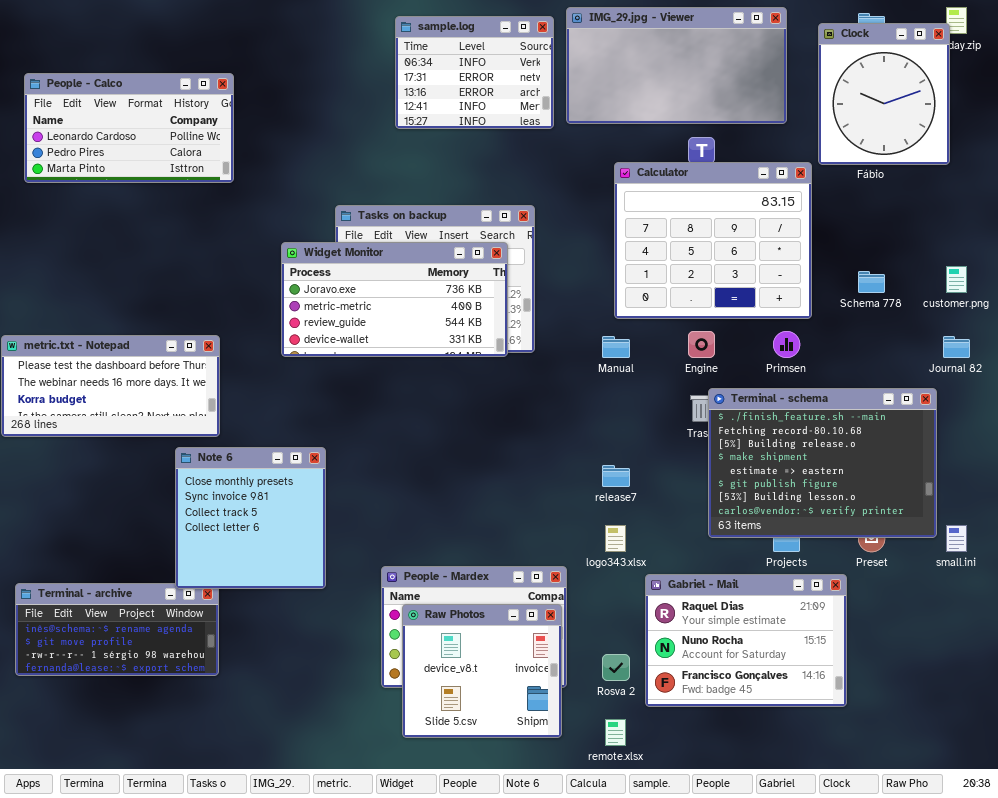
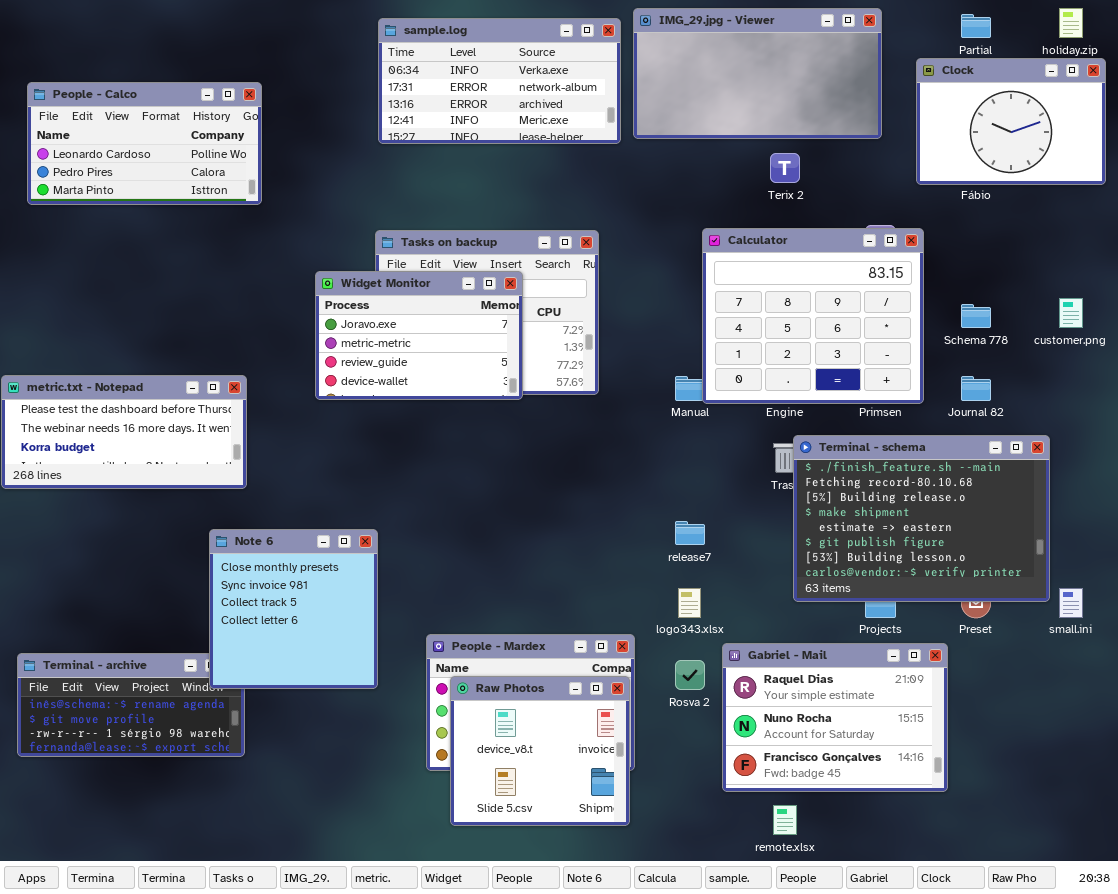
sample.log: [395,16,554,129] -> [378,18,621,144], resized
Clock: [818,23,950,165] -> [916,58,1106,185], resized
Calculator: [614,162,812,319] -> [702,228,924,404], moved
Widget Monitor: [281,242,508,357] -> [315,271,523,400], resized
Journal 82: [943,336,970,358] -> [961,376,991,401], moved
Note 6: [175,447,326,589] -> [209,529,378,689], moved
Rosva 2: [602,654,630,681] -> [675,660,705,690], moved
remote.xlsx: [605,719,626,746] -> [773,805,797,835], moved

